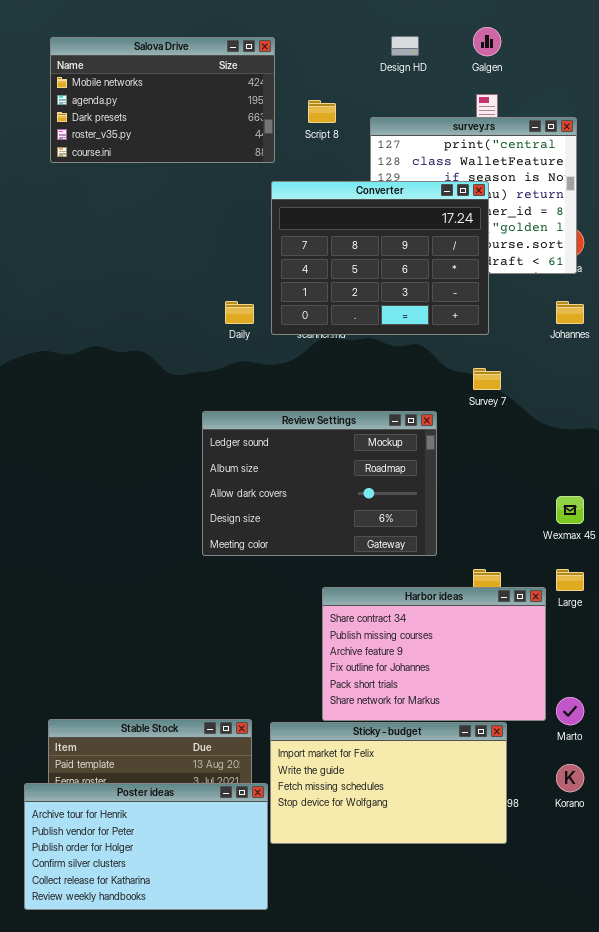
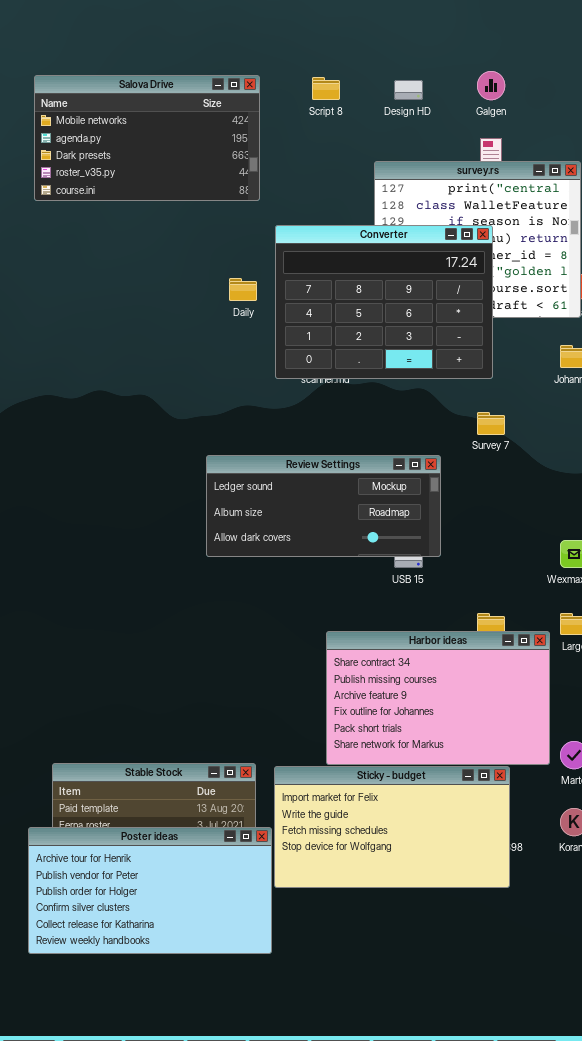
Salova Drive: [50,37,275,163] -> [34,75,260,201], moved
Script 8: [308,100,336,123] -> [312,77,340,100], moved
Daily: [225,301,254,324] -> [229,278,257,301], moved
Review Settings: [202,411,437,556] -> [206,455,441,557], resized

